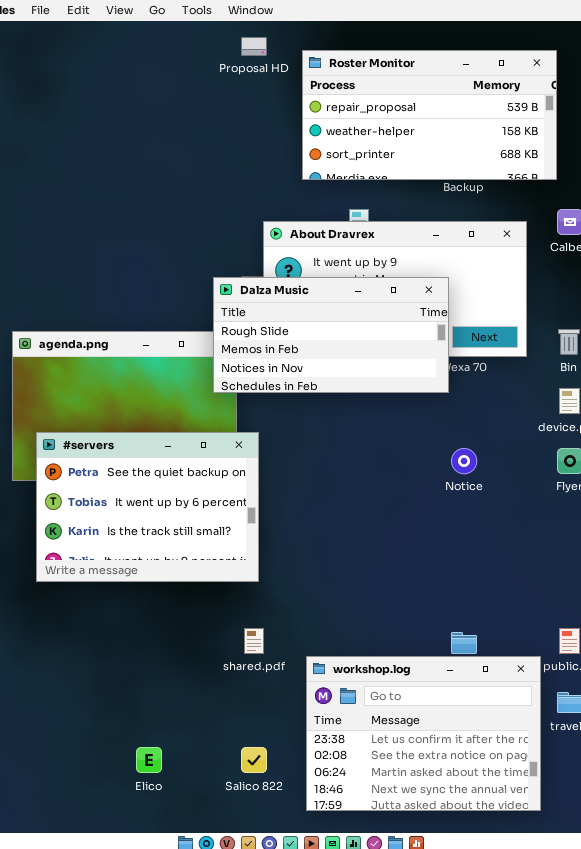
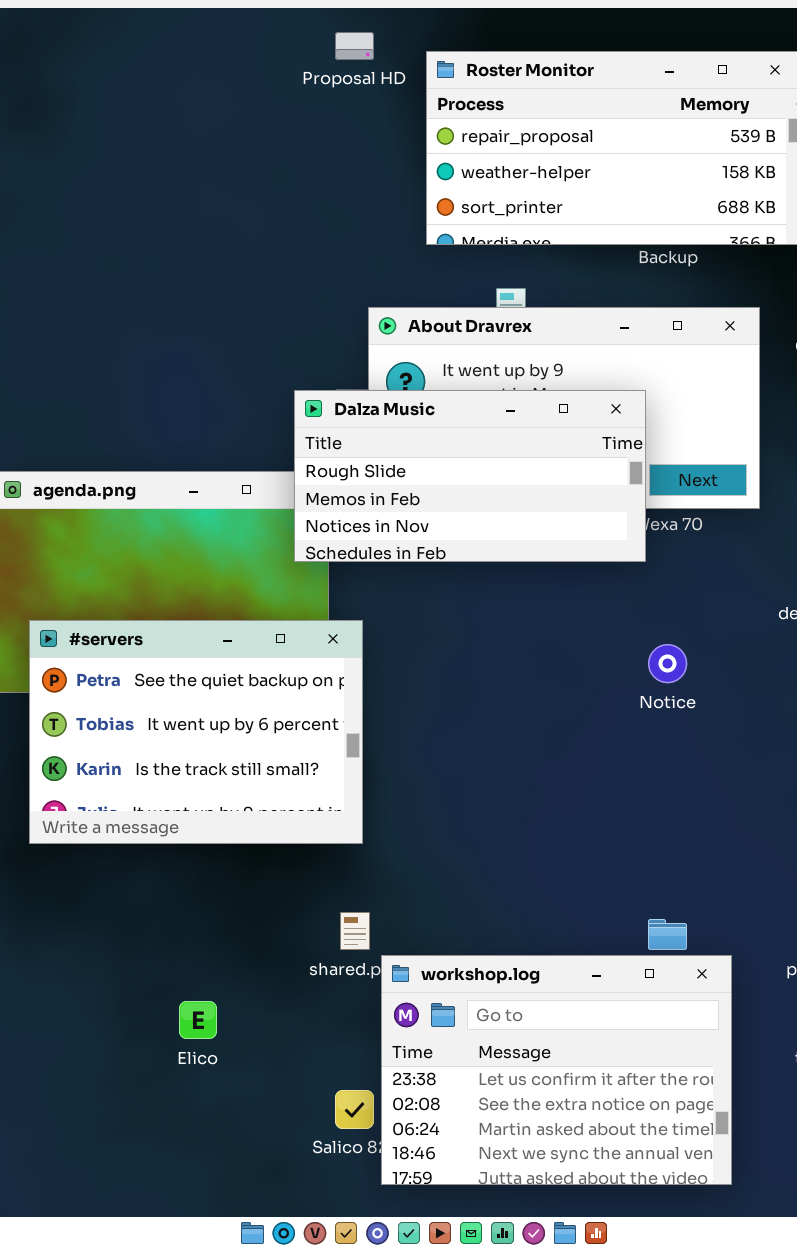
workshop.log: [306,656,541,811] -> [381,955,732,1185], moved
Elico: [136,747,162,773] -> [179,1001,217,1039], moved

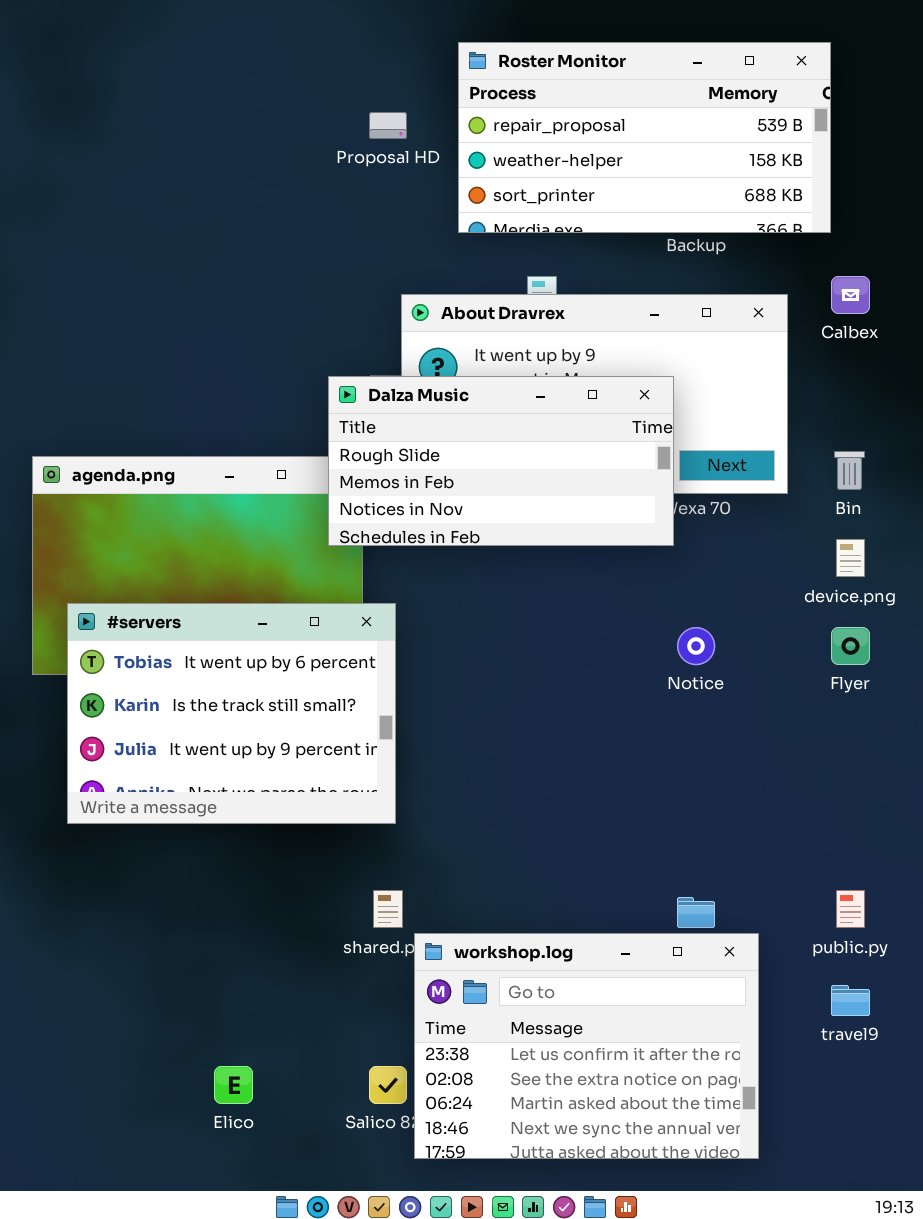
Proposal HD: [335,32,374,60] -> [369,112,407,139], moved
#servers: [29,620,363,844] -> [67,603,396,824], scrolled down 1 row
Elico: [179,1001,217,1039] -> [214,1066,253,1104], moved

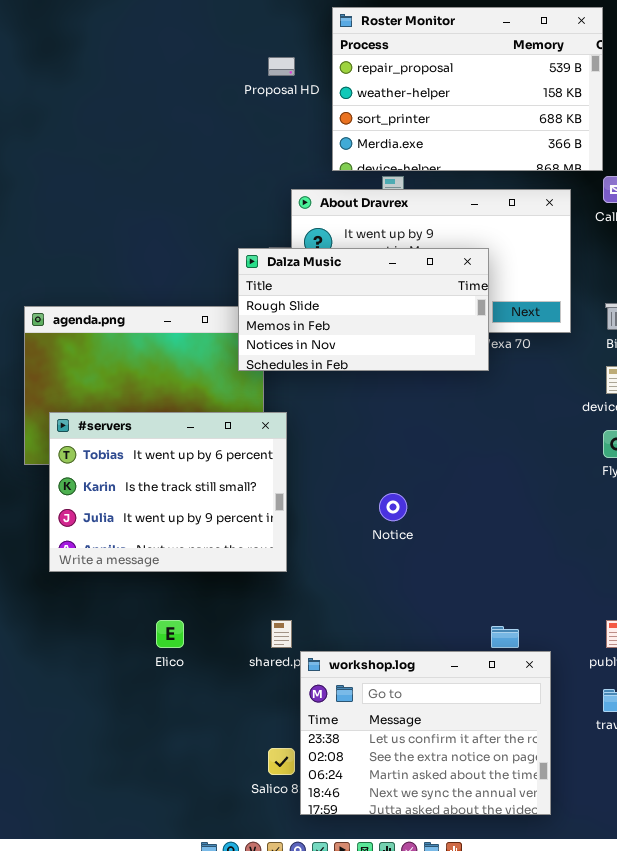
Roster Monitor: [458,42,831,233] -> [332,7,603,171], resized
Notice: [677,627,715,665] -> [379,493,407,521], moved
Elico: [214,1066,253,1104] -> [156,620,184,648], moved

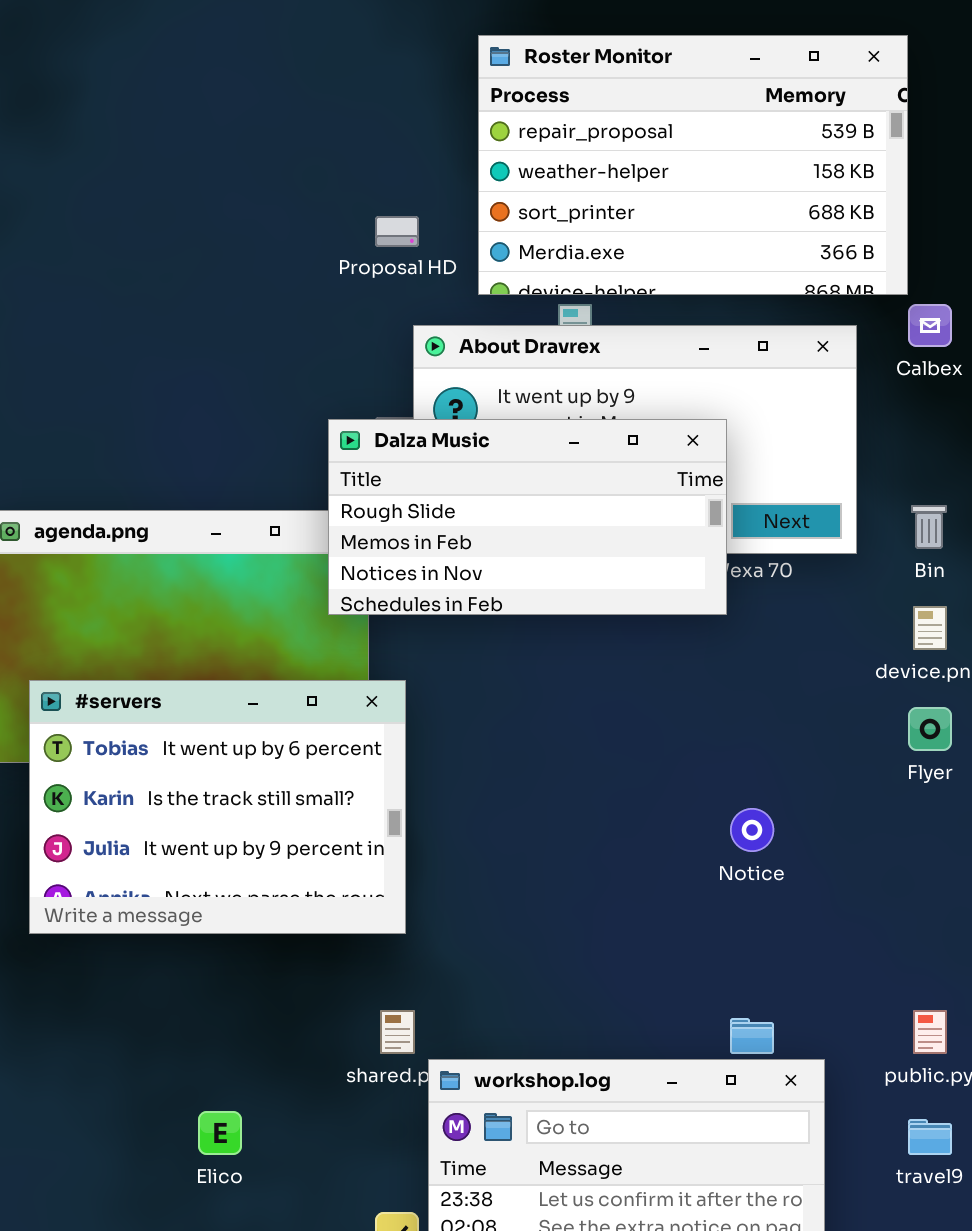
Proposal HD: [268,57,295,76] -> [375,216,419,247], moved
Notice: [379,493,407,521] -> [730,808,774,852], moved
Elico: [156,620,184,648] -> [198,1111,242,1155], moved

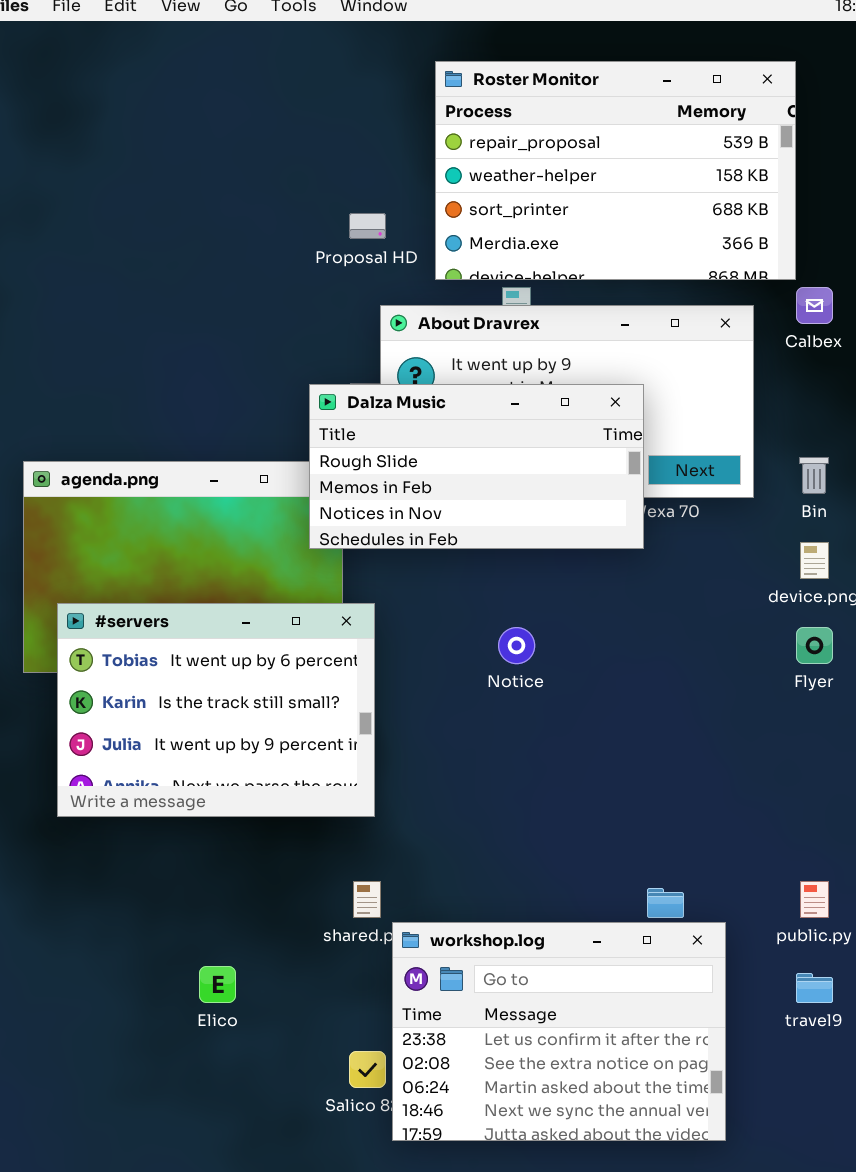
Notice: [730,808,774,852] -> [498,627,535,664], moved

